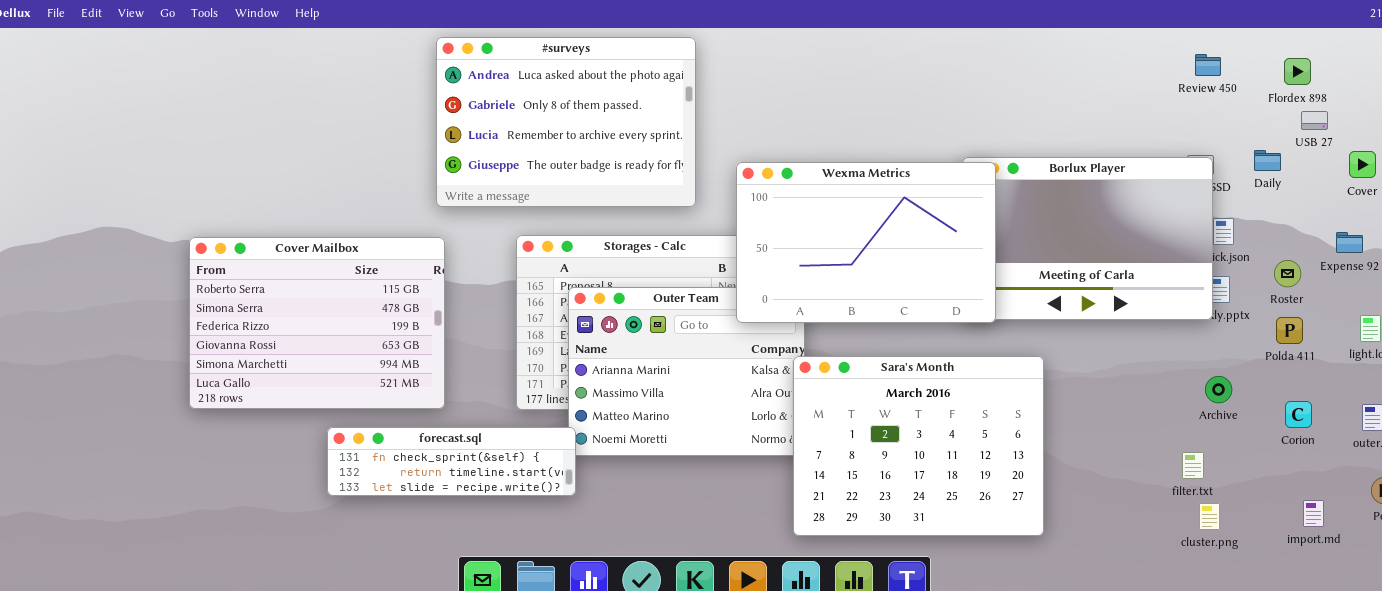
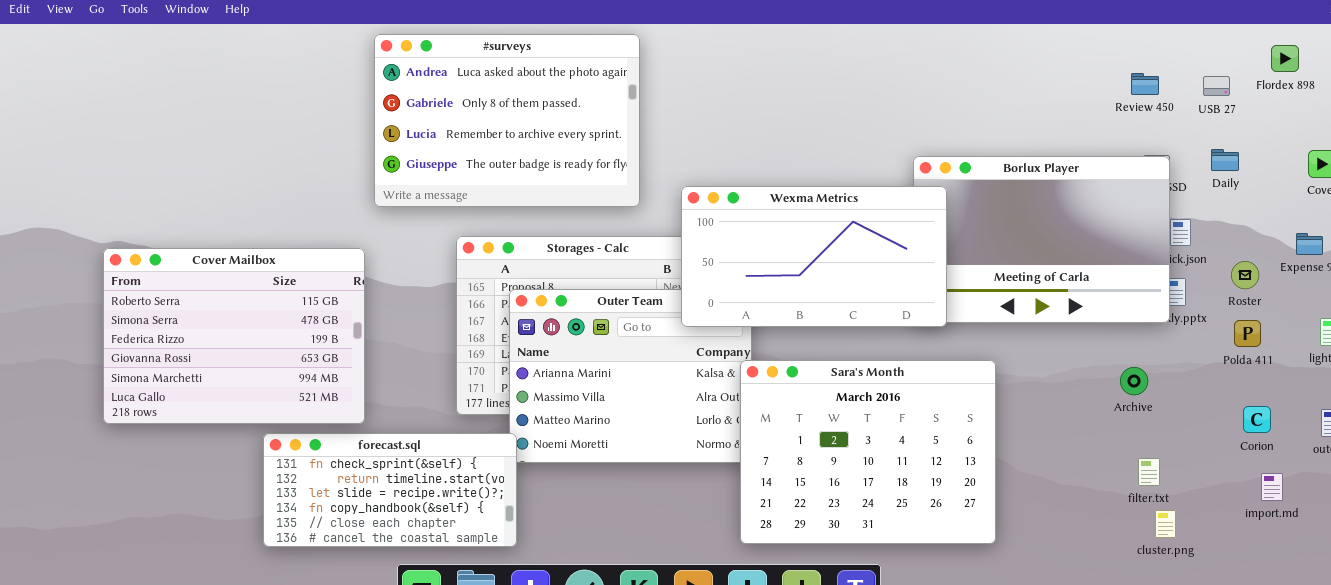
Review 450: [1195,54,1221,76] -> [1131,73,1159,95], moved
Flordex 898: [1284,58,1311,85] -> [1271,45,1299,72], moved
USB 27: [1301,111,1328,130] -> [1203,76,1230,96], moved
Wexma Metrics: [736,162,996,323] -> [681,186,947,327], resized
Cover Mailbox: [189,237,445,409] -> [103,248,365,424], moved
Archive: [1205,376,1232,403] -> [1120,367,1148,395], moved
forecast.sql: [327,427,576,496] -> [263,433,517,547], resized
import.md: [1303,500,1324,527] -> [1261,473,1283,501], moved

